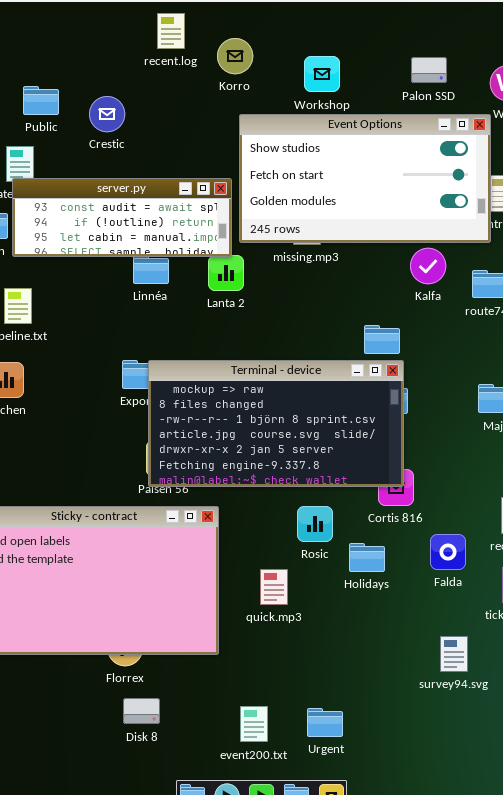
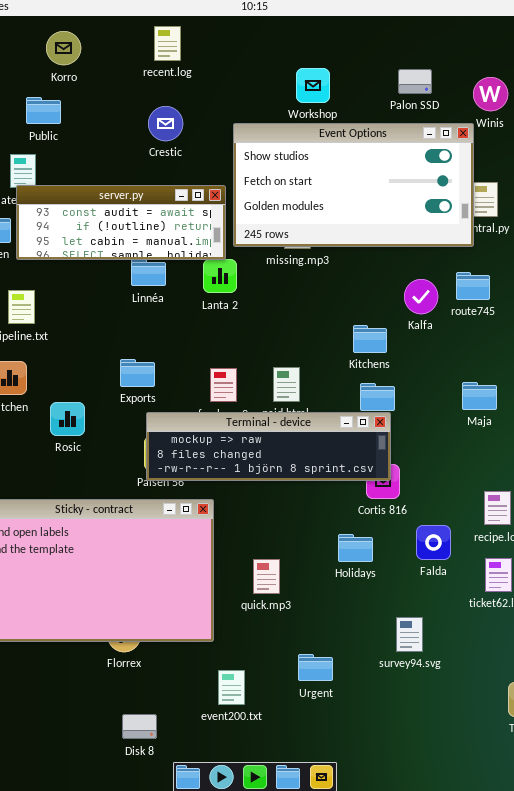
Korro: [217,38,253,74] -> [46,31,81,65], moved
Crestic: [89,96,125,132] -> [148,106,183,141], moved
Kalfa: [410,248,446,284] -> [404,279,438,314], moved
Terminal - device: [148,360,404,487] -> [146,412,391,481], resized
Rosic: [297,506,333,542] -> [50,402,85,436], moved
survey94.svg: [440,636,468,672] -> [396,617,423,652], moved
Disk 8: [123,698,160,724] -> [122,714,157,739], moved
event200.txt: [240,706,268,742] -> [218,670,245,705], moved
Urgent: [307,708,343,737] -> [298,654,333,681], moved

